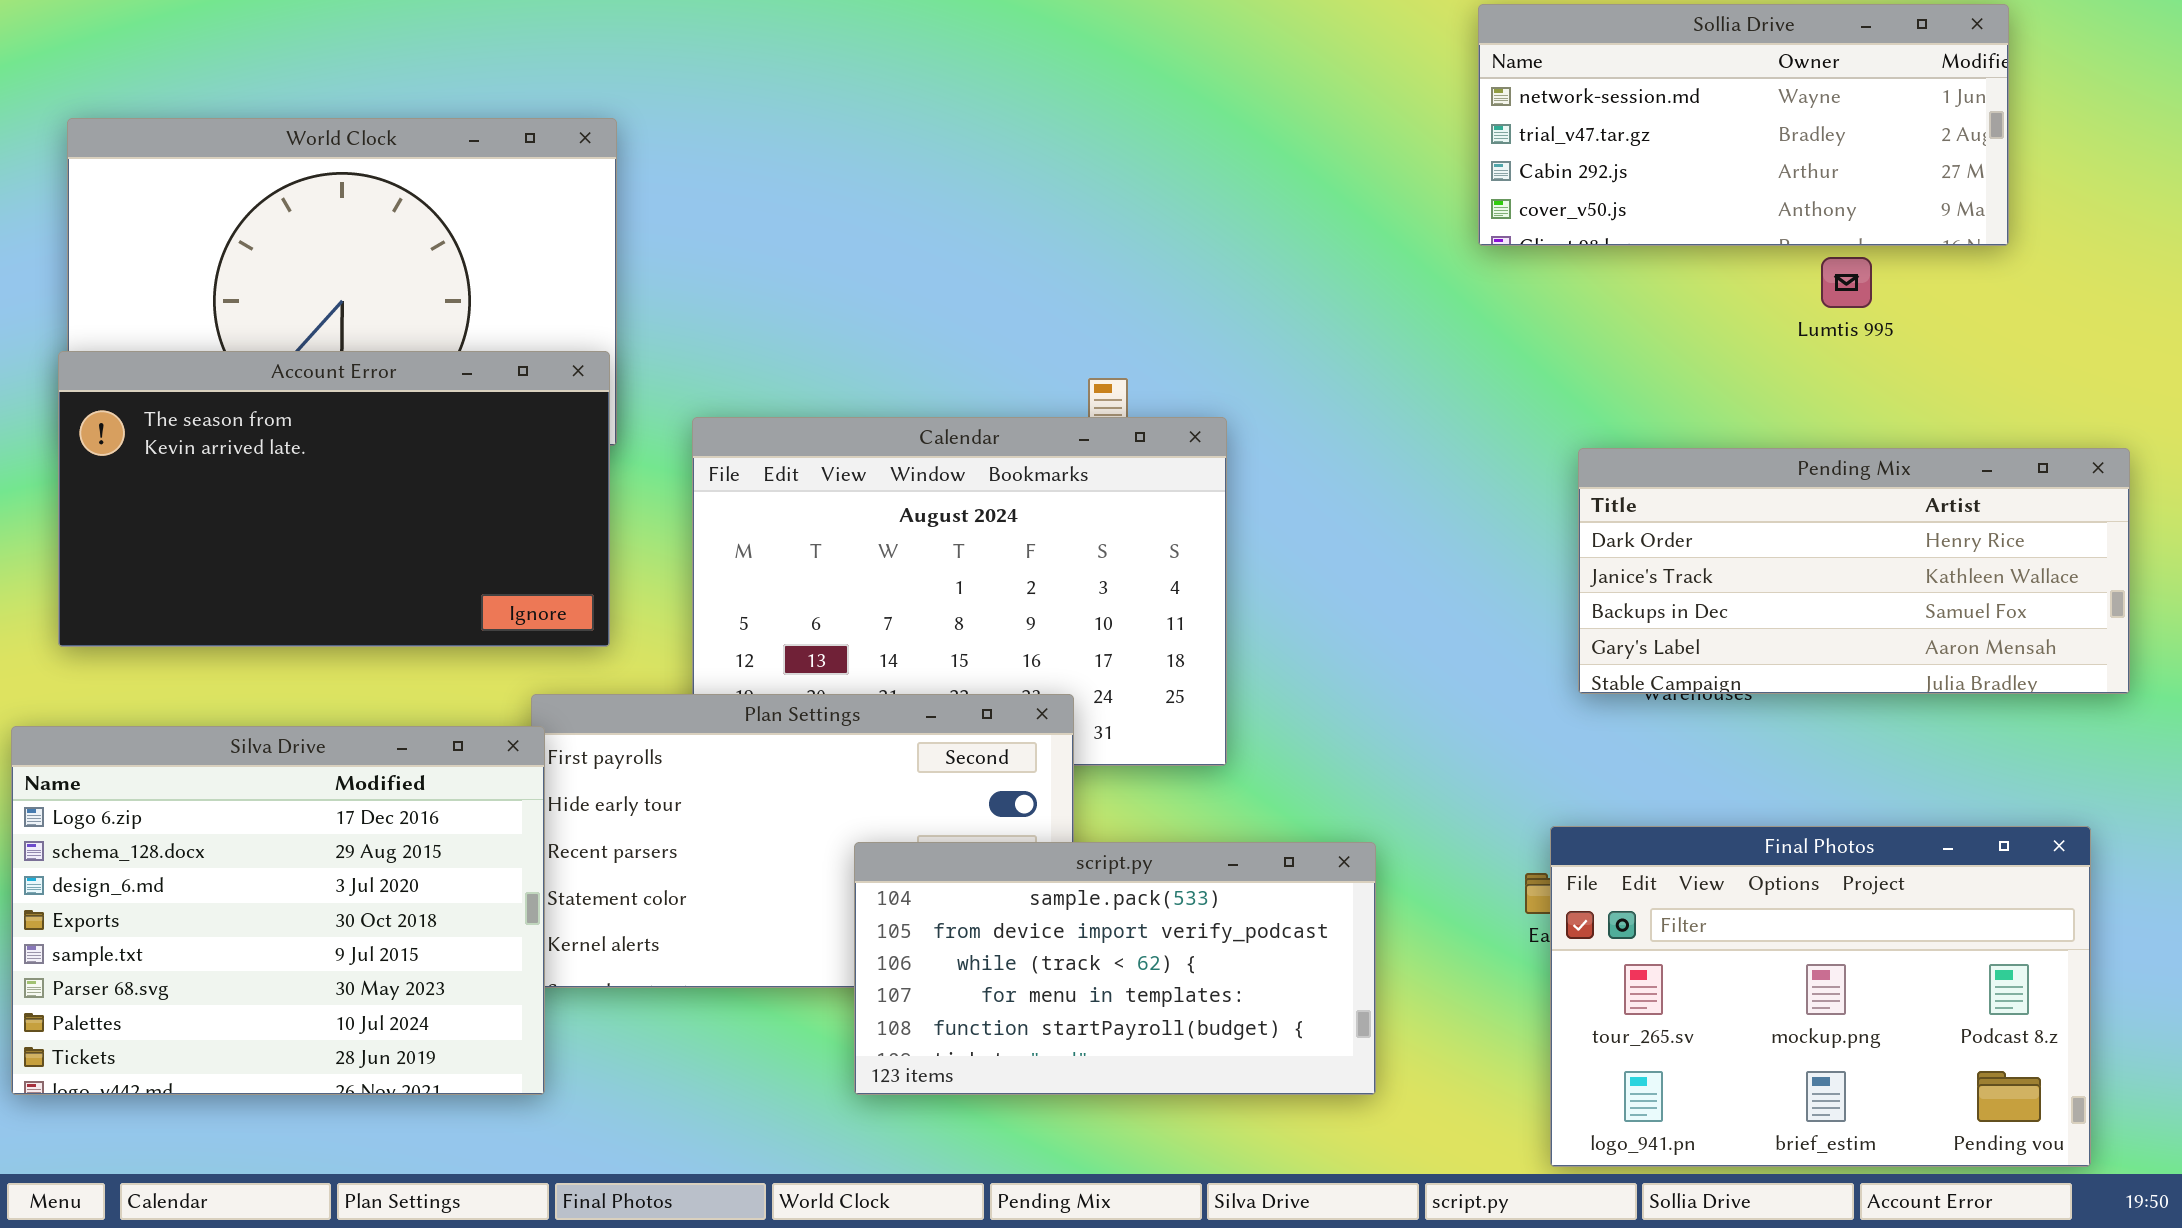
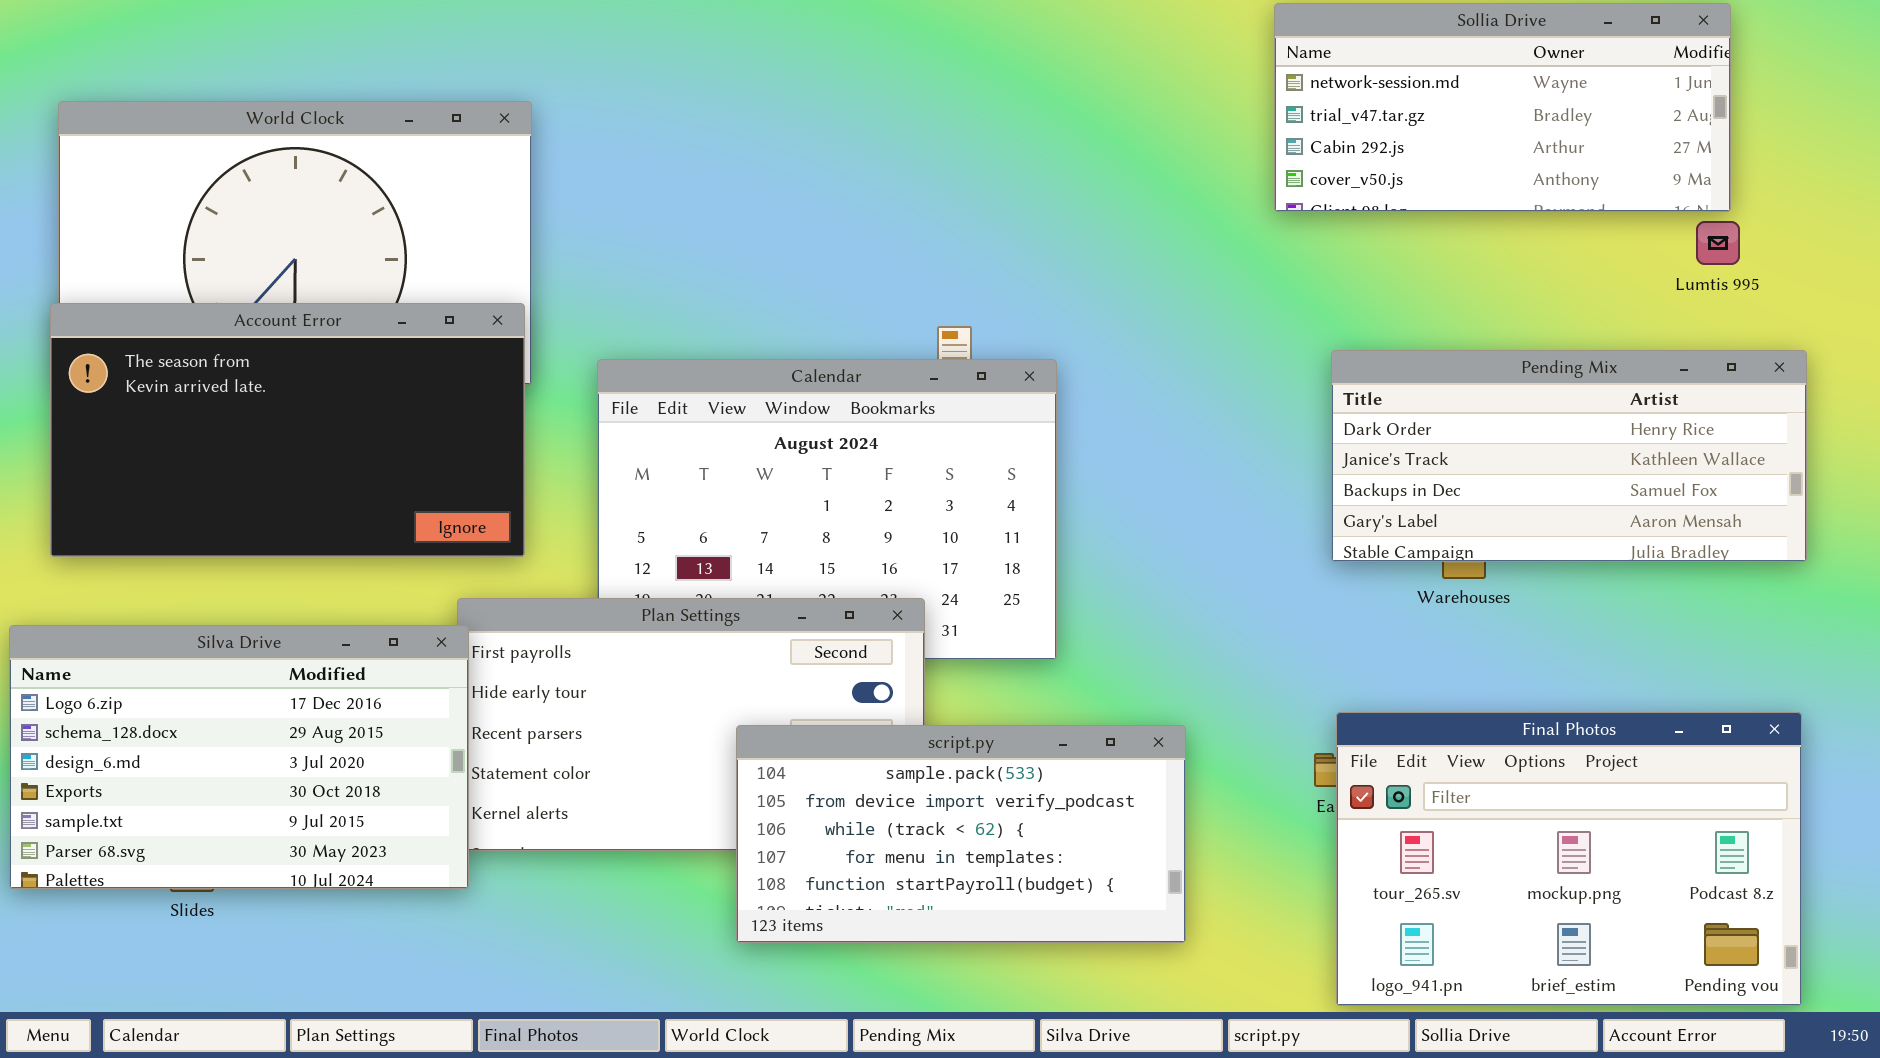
Lumtis 995: [1821,257,1872,308] -> [1696,221,1740,265], moved
Pending Mix: [1578,448,2130,694] -> [1331,350,1807,562], moved
Silva Drive: [11,726,545,1095] -> [9,625,469,889], resized

